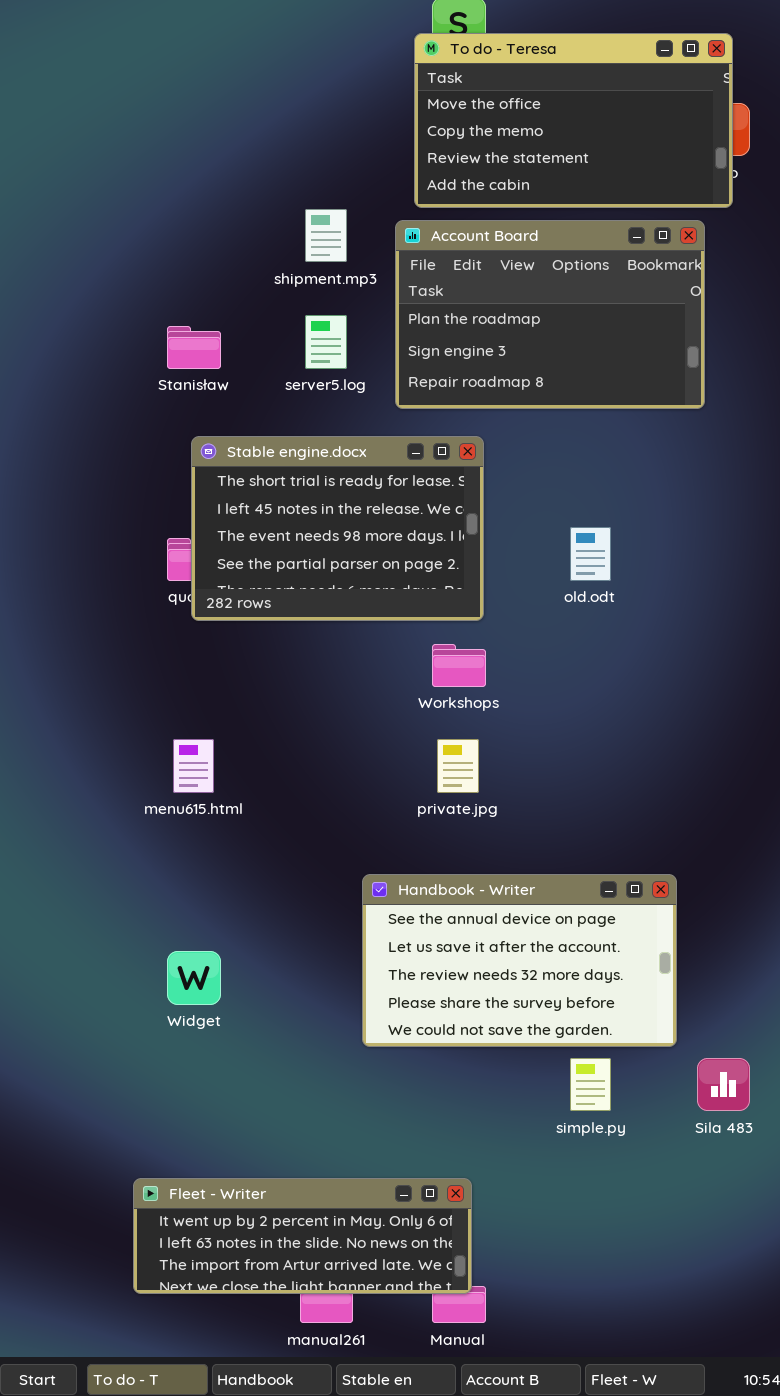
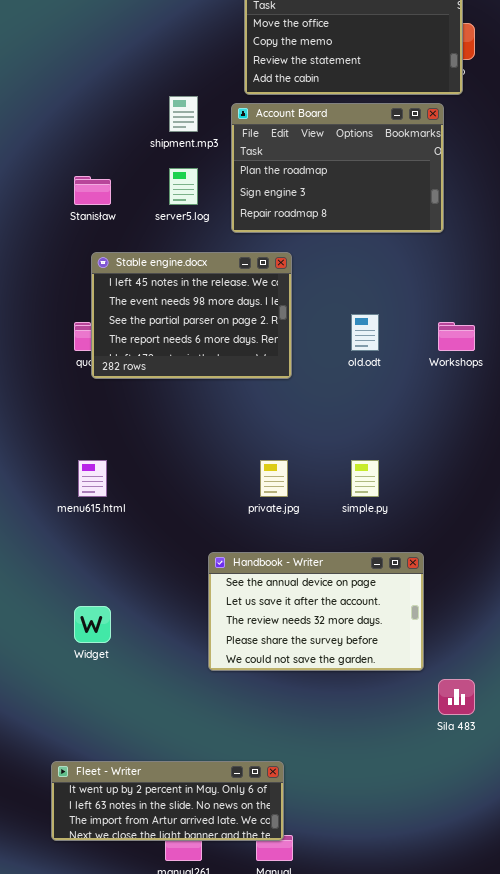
Stable engine.docx: [191,436,484,621] -> [91,252,292,379], scrolled down 1 row
Workshops: [432,644,486,687] -> [438,322,475,351], moved
simple.py: [570,1058,611,1111] -> [351,460,379,497], moved

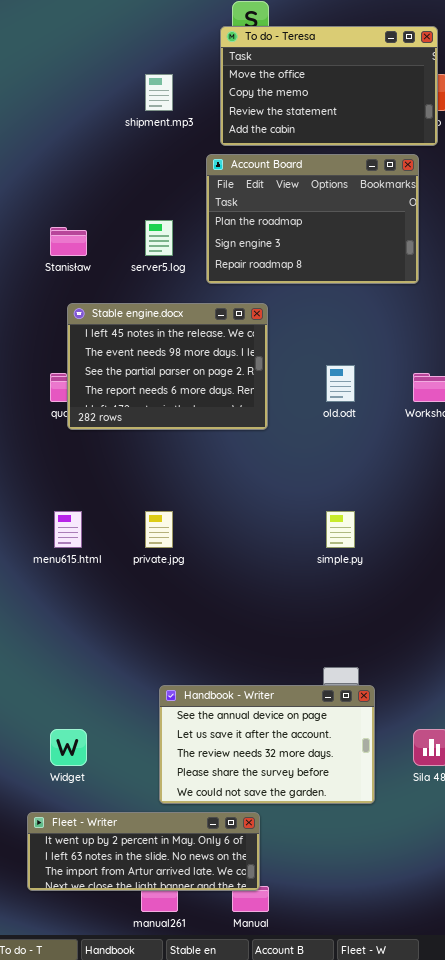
shipment.mp3: [169,96,198,132] -> [145,74,173,111], moved
private.jpg: [260,460,288,497] -> [145,511,173,548], moved
Handbook - Writer: [208,552,424,671] -> [159,685,375,804], moved
Widget: [74,606,111,643] -> [50,729,87,766], moved

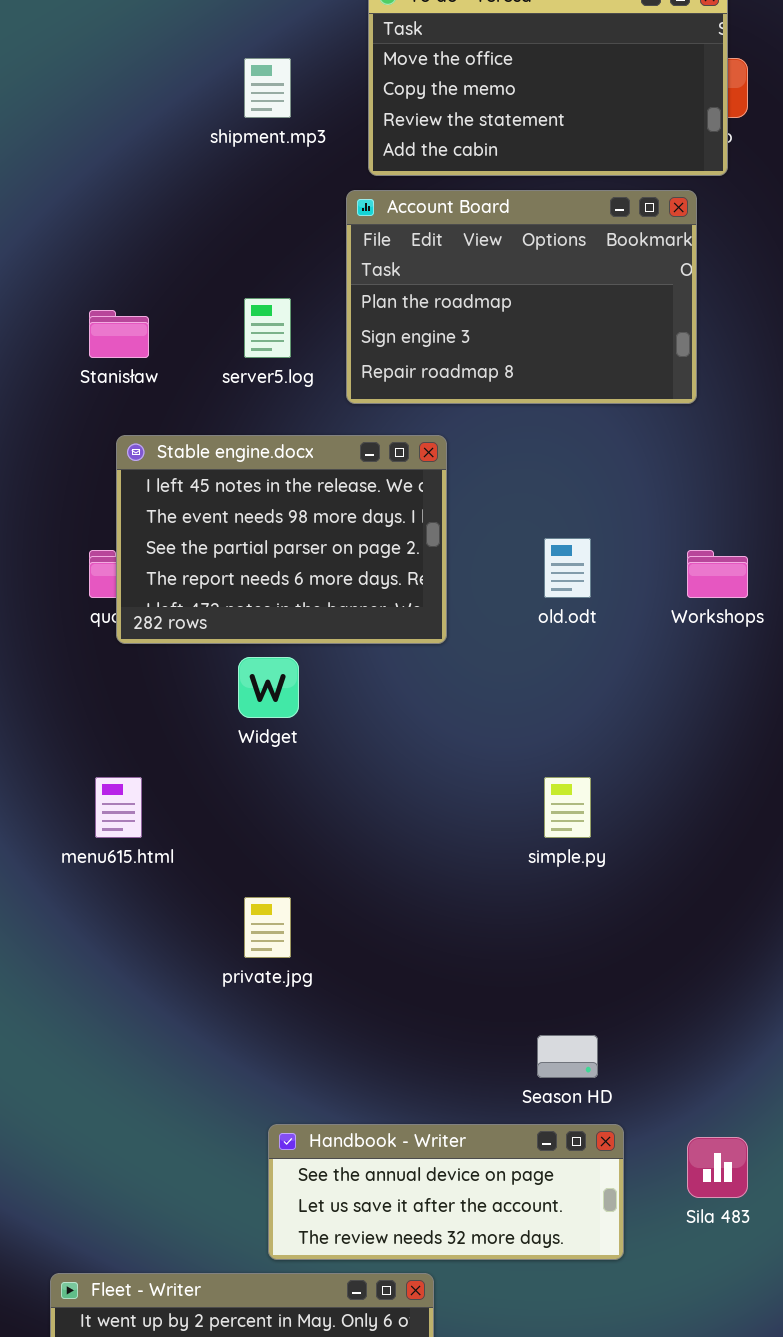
private.jpg: [145,511,173,548] -> [244,897,291,958], moved
Handbook - Writer: [159,685,375,804] -> [268,1124,624,1260], resized
Widget: [50,729,87,766] -> [238,657,299,718], moved

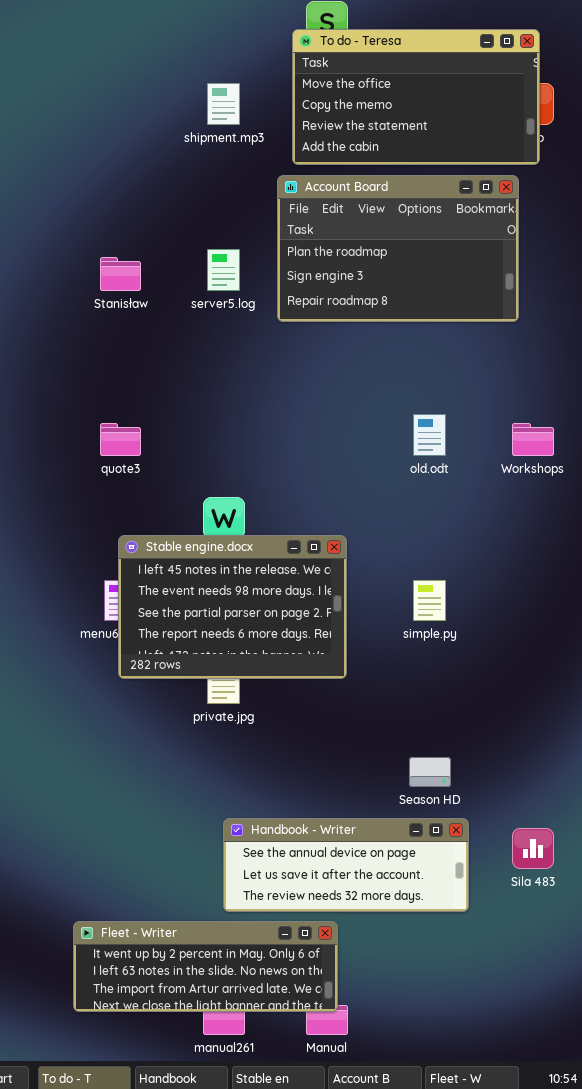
Stable engine.docx: [116,435,447,644] -> [118,535,347,679], moved

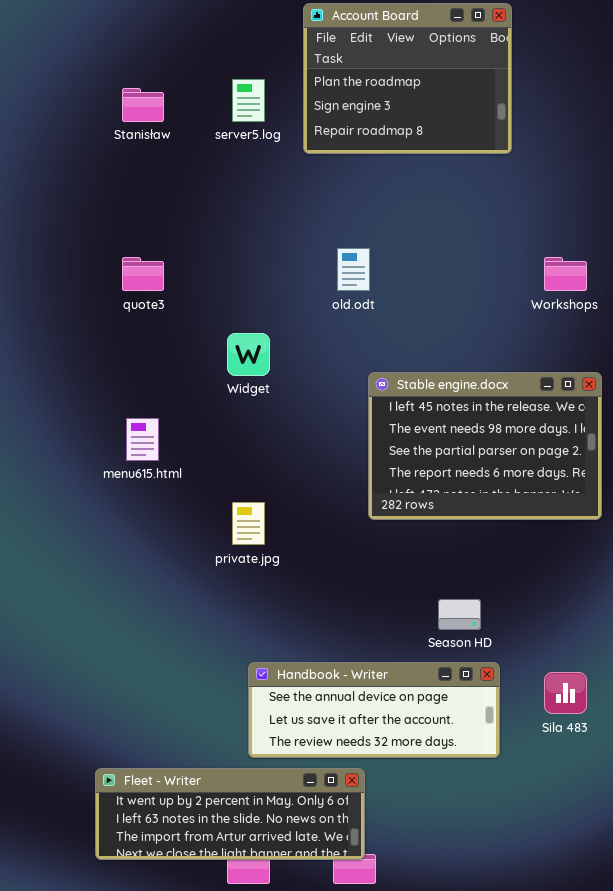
Account Board: [277,175,519,322] -> [303,3,512,154], resized
old.odt: [413,414,446,456] -> [337,248,370,291], moved
Stable engine.docx: [118,535,347,679] -> [368,372,602,520], moved

